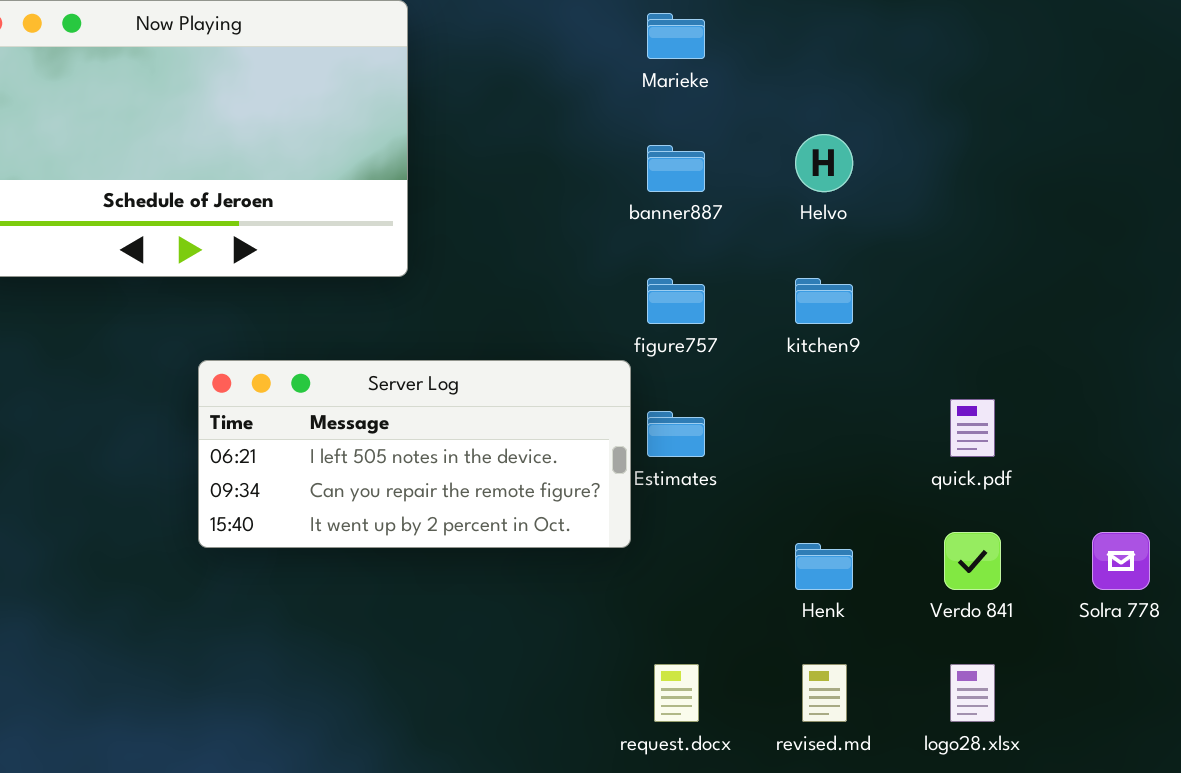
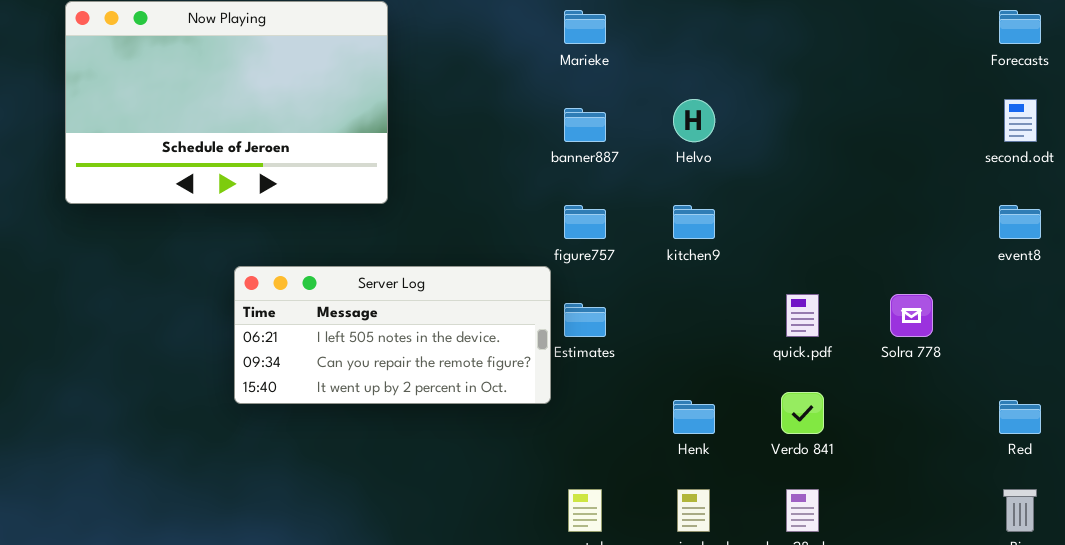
Solra 778: [1092,532,1150,590] -> [890,294,933,337], moved

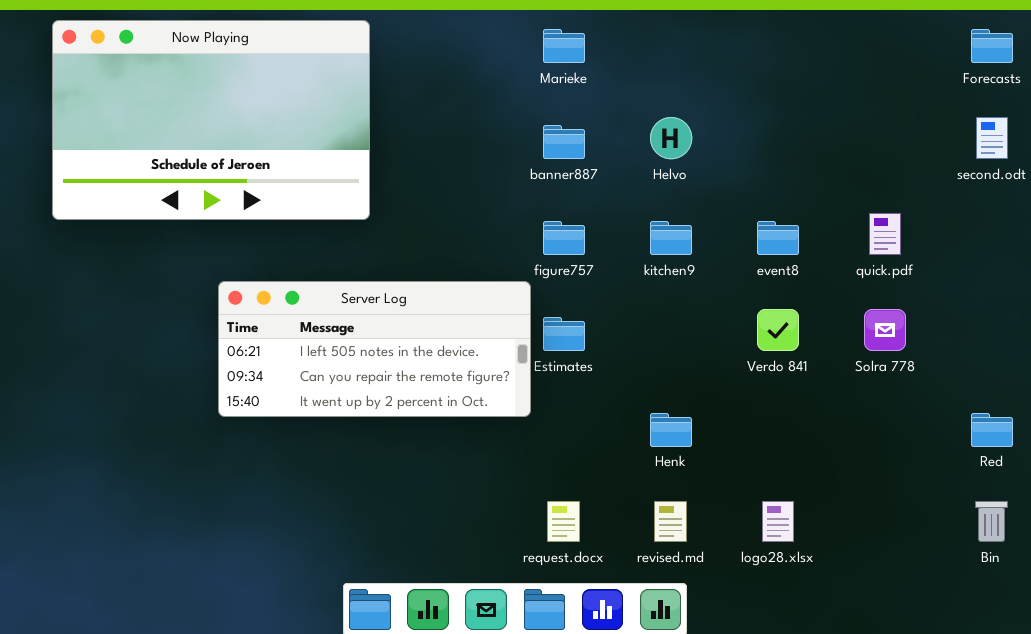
event8: [999,205,1041,239] -> [757,221,799,255], moved
quick.pdf: [786,294,819,337] -> [869,213,901,255], moved
Verdo 841: [781,392,824,434] -> [757,309,799,351], moved

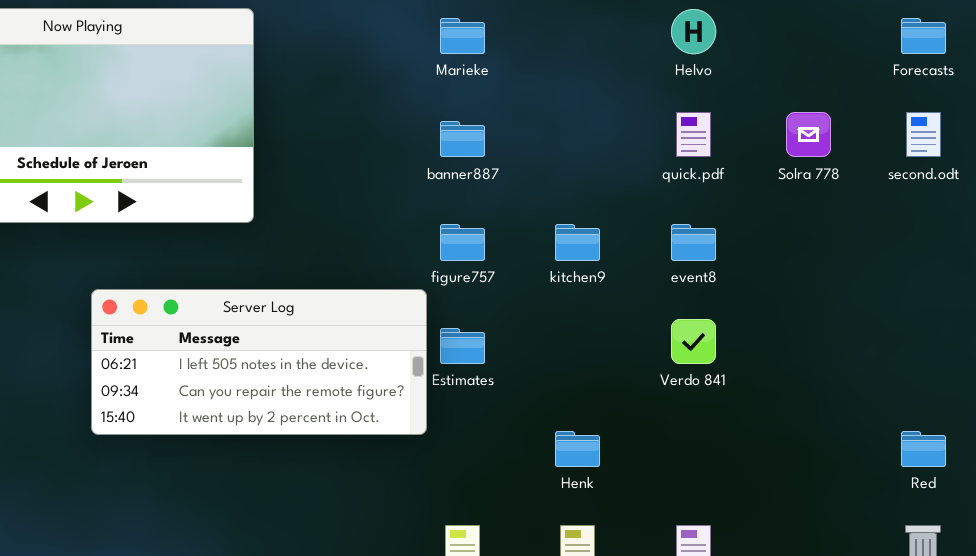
Helvo: [650,117,692,159] -> [671,9,716,54], moved
quick.pdf: [869,213,901,255] -> [676,112,711,157], moved
Solra 778: [864,309,906,351] -> [786,112,831,157], moved

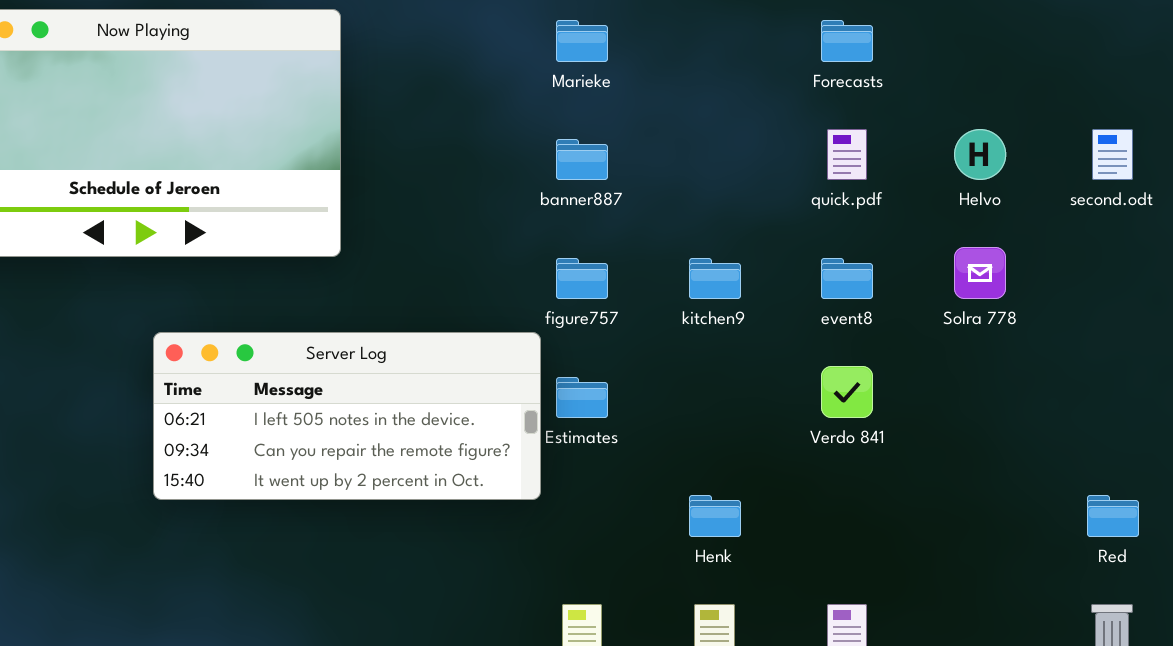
Helvo: [671,9,716,54] -> [954,129,1006,180], moved
Forecasts: [901,18,946,54] -> [821,20,873,62], moved
Solra 778: [786,112,831,157] -> [954,247,1006,299], moved

